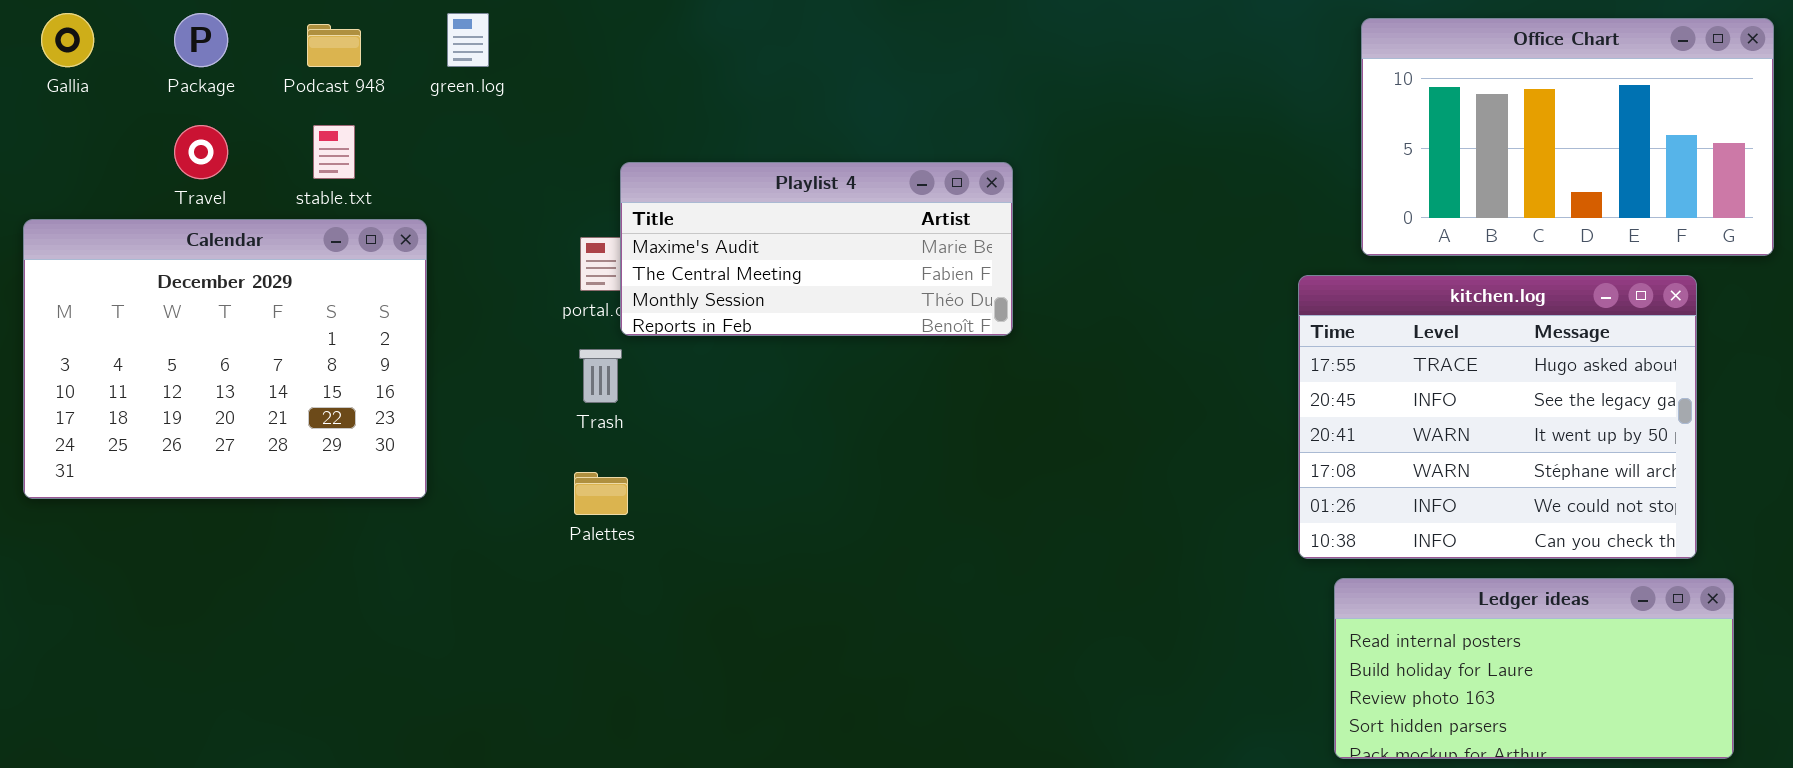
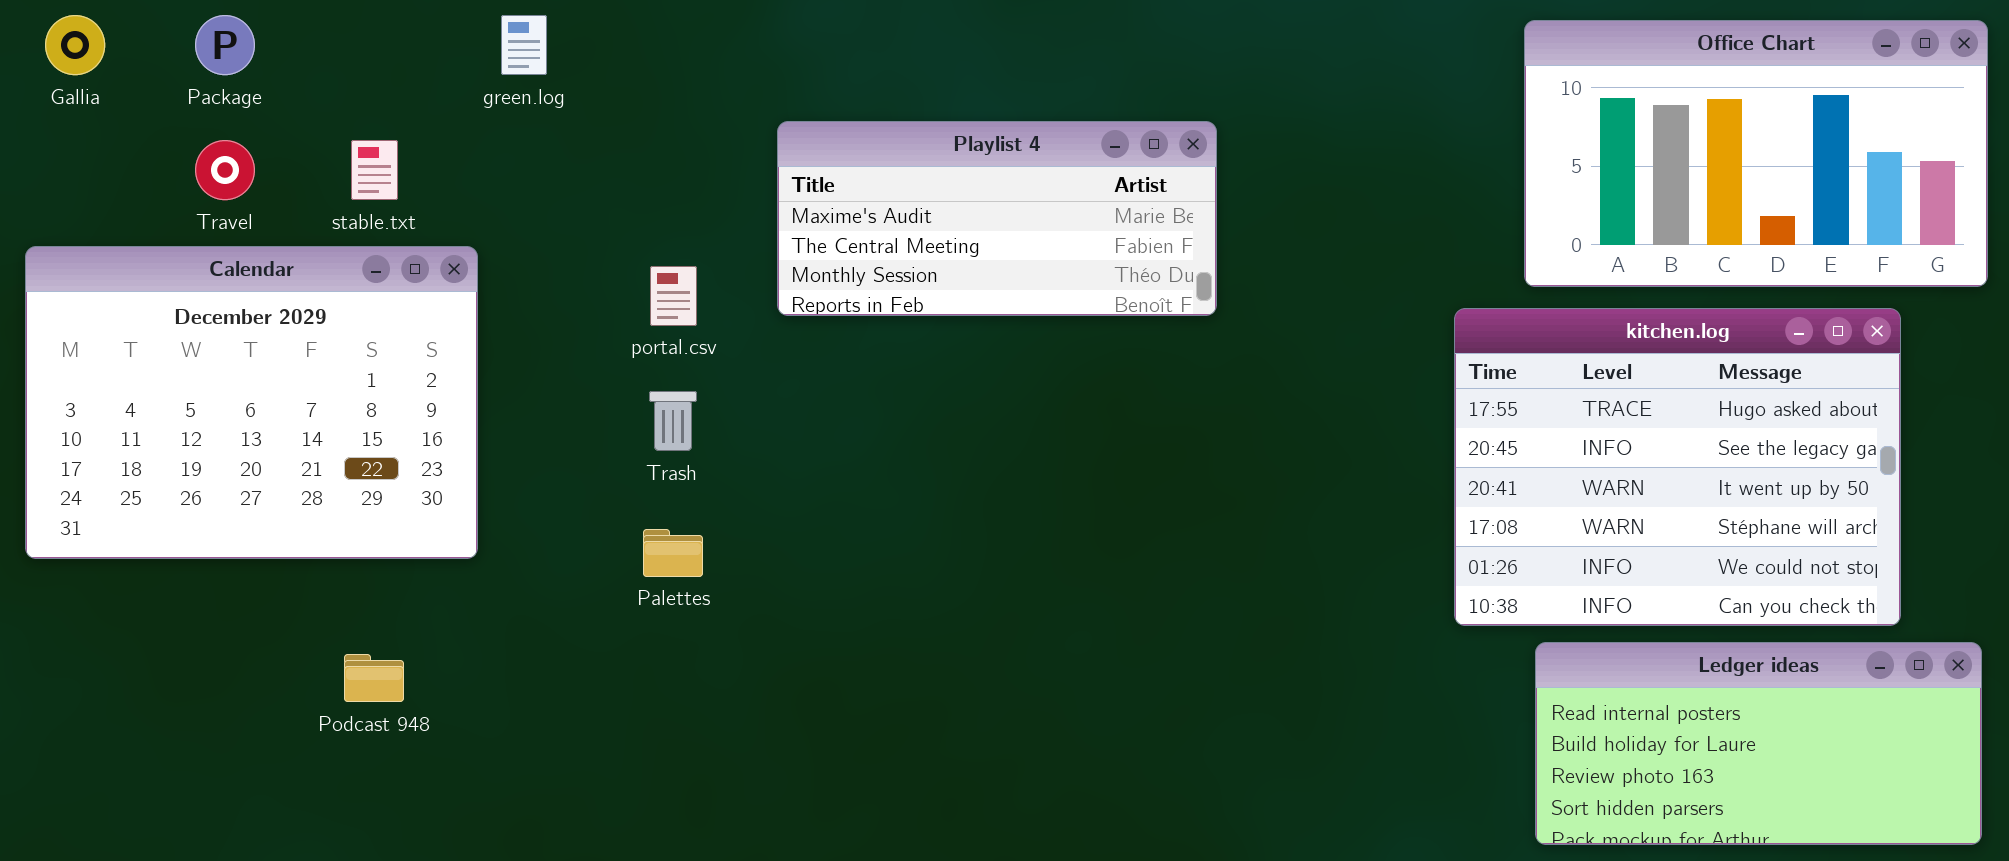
Podcast 948: [307,24,361,67] -> [344,654,404,702], moved
Playlist 4: [620,162,1013,336] -> [777,121,1217,316], moved
Ledger ideas: [1334,578,1734,759] -> [1535,642,1982,845], moved

